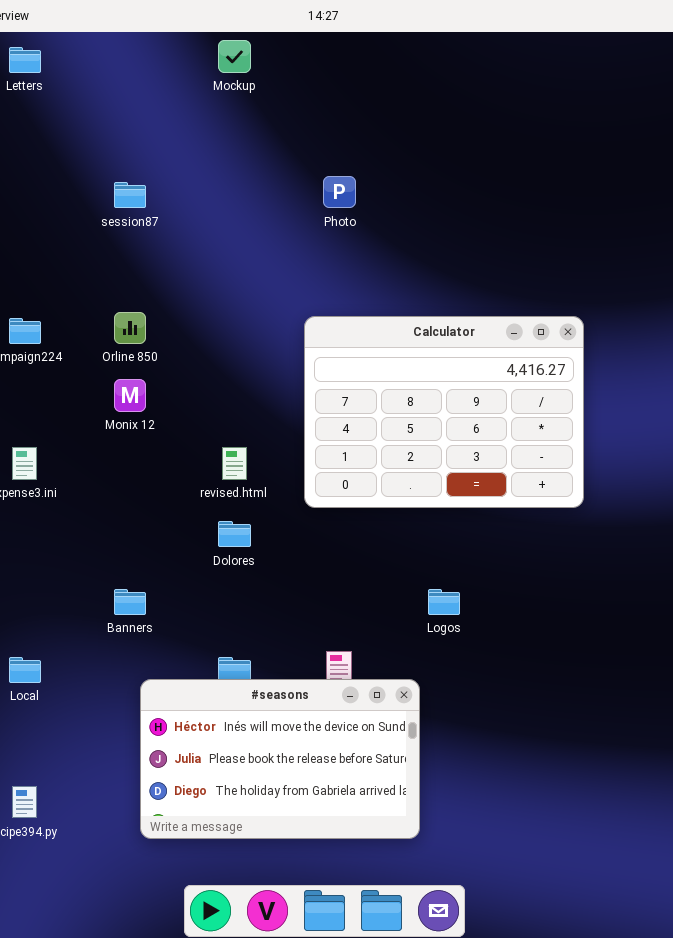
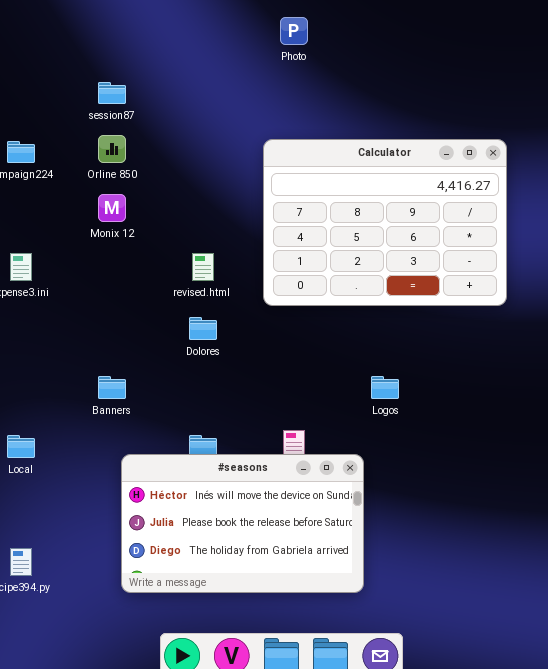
session87: [114,182,146,208] -> [98,82,126,104], moved

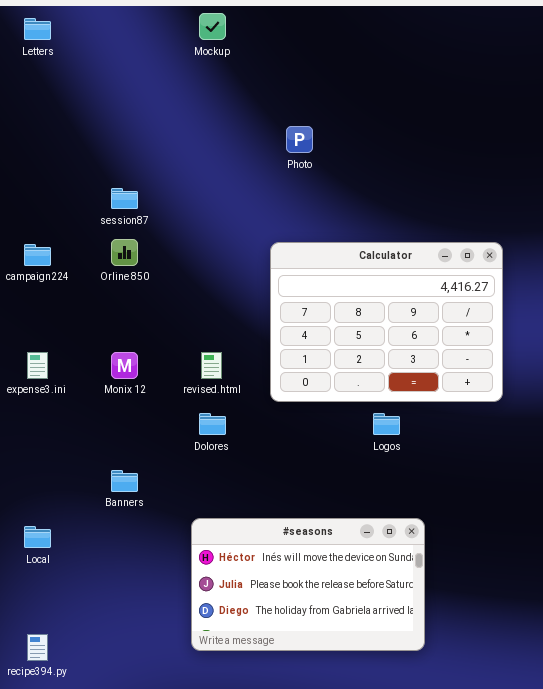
Monix 12: [98,194,126,222] -> [111,352,138,379], moved
Logos: [371,376,399,399] -> [373,413,400,435], moved
#seasons: [121,454,364,593] -> [191,518,425,651], moved

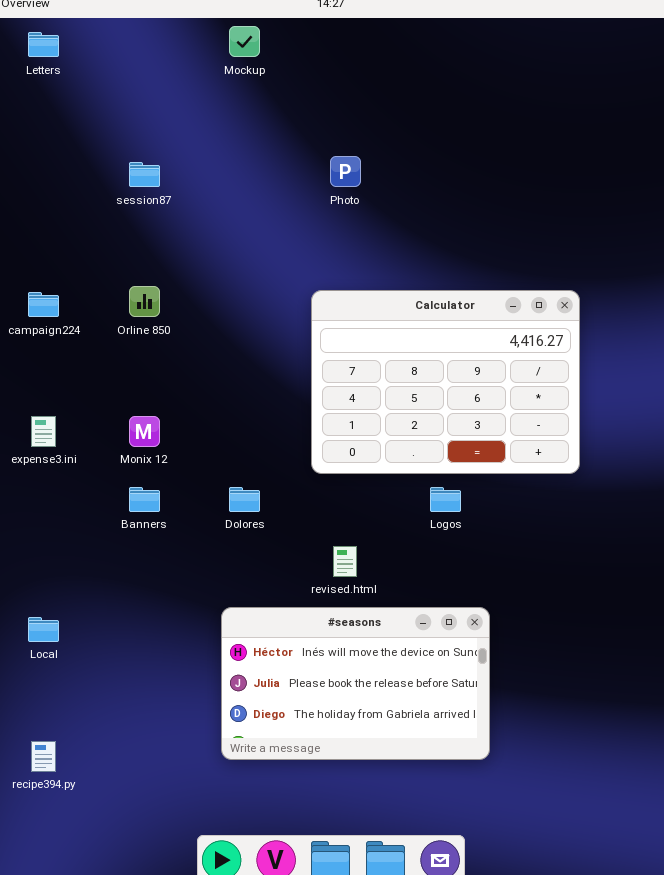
session87: [111,188,138,209] -> [129,162,160,187], moved
revised.html: [201,352,222,379] -> [333,546,357,577], moved
Banners: [111,470,138,492] -> [129,487,160,512], moved

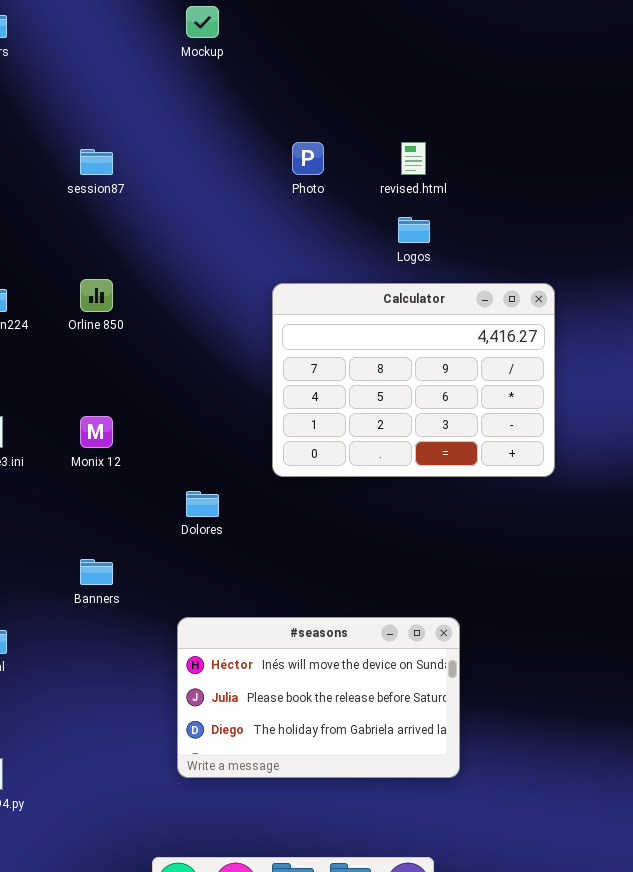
Banners: [129,487,160,512] -> [80,559,113,585], moved
Logos: [430,487,461,512] -> [398,217,430,243], moved
revised.html: [333,546,357,577] -> [401,142,426,175], moved

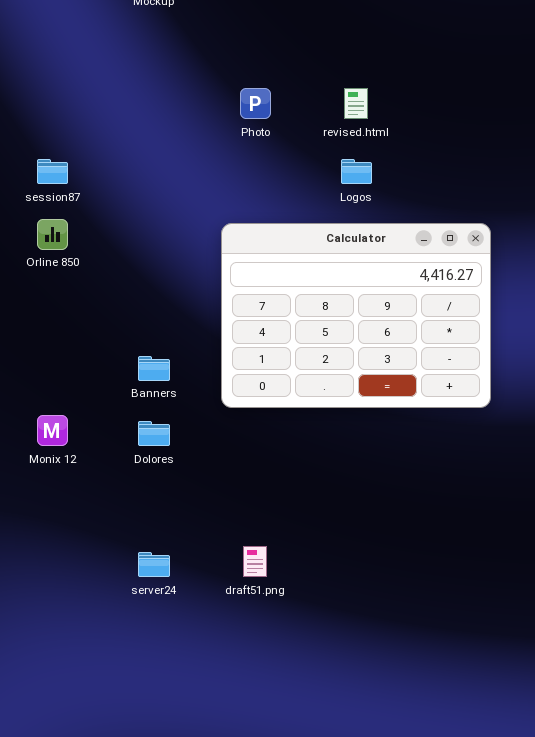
session87: [80,149,113,175] -> [37,159,68,184], moved
Monix 12: [80,416,113,448] -> [37,415,68,446], moved
Banners: [80,559,113,585] -> [138,356,170,381], moved
#seasons: [177,617,460,778] -> none, closed

